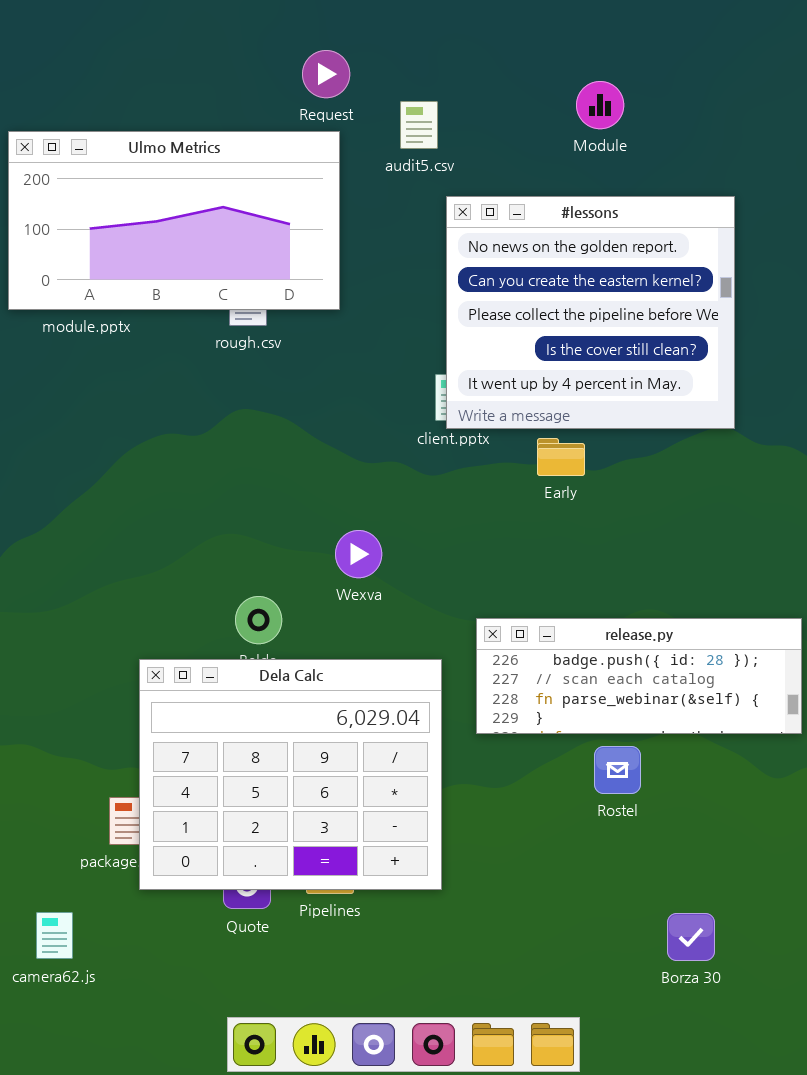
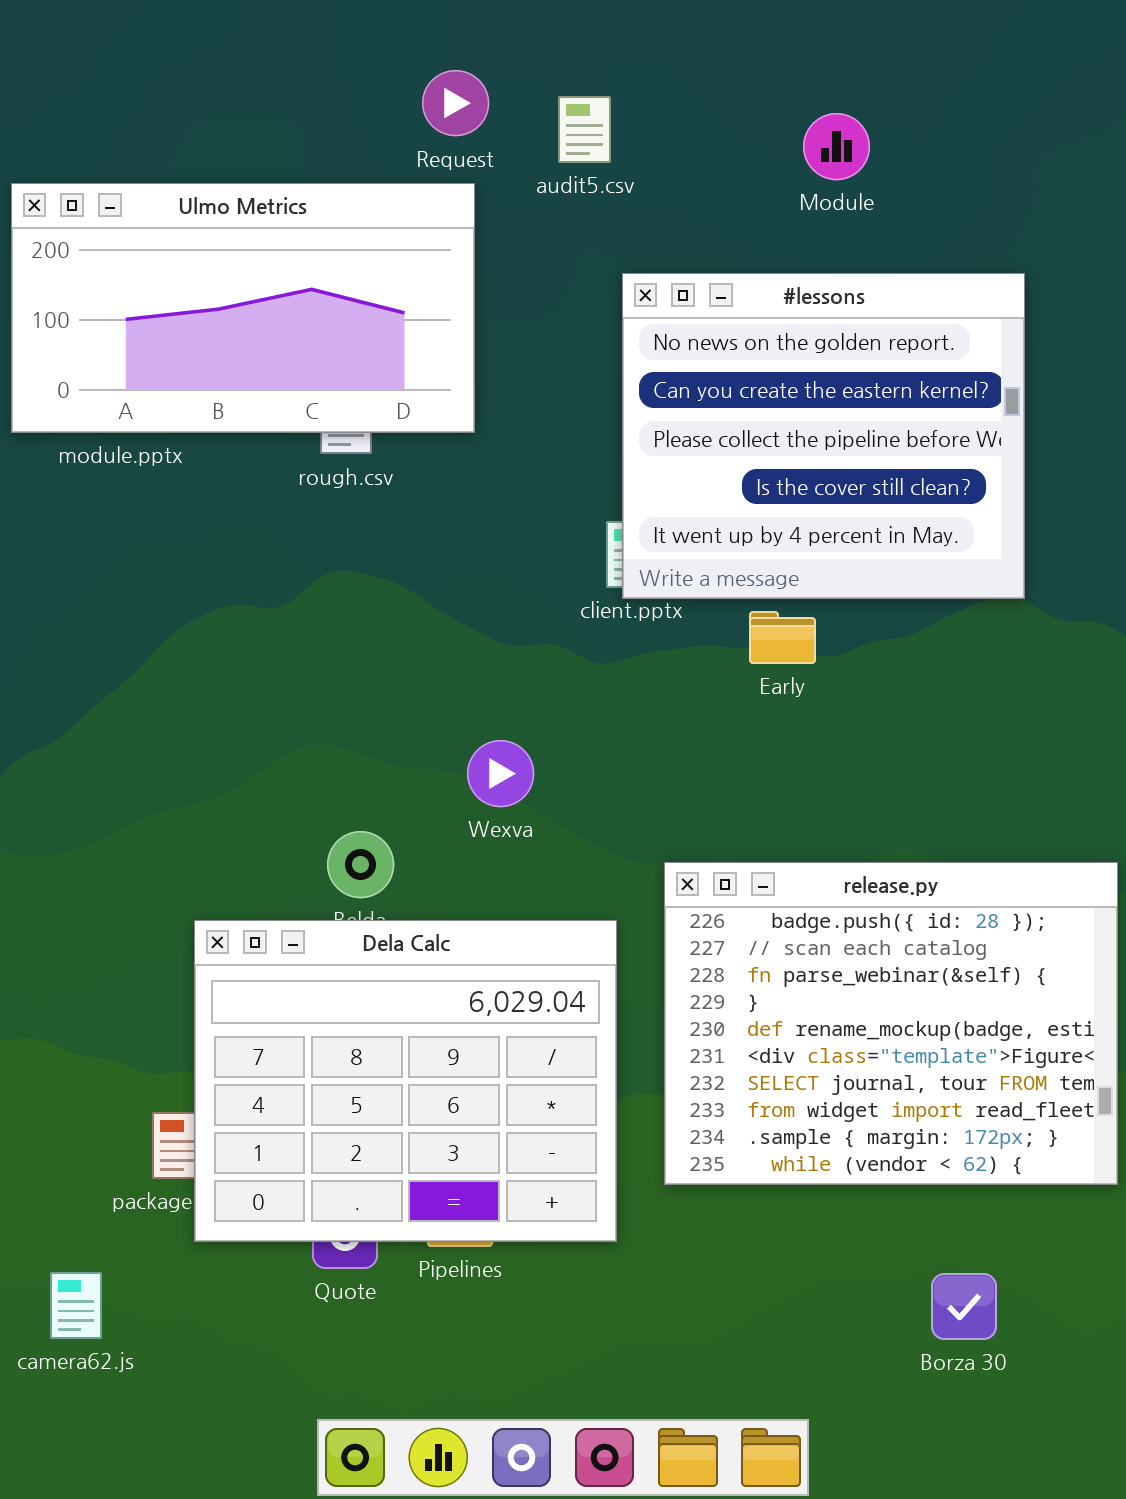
audit5.csv: [400,101,438,149] -> [558,96,611,163], moved
release.py: [476,618,802,734] -> [664,862,1118,1185], resized

